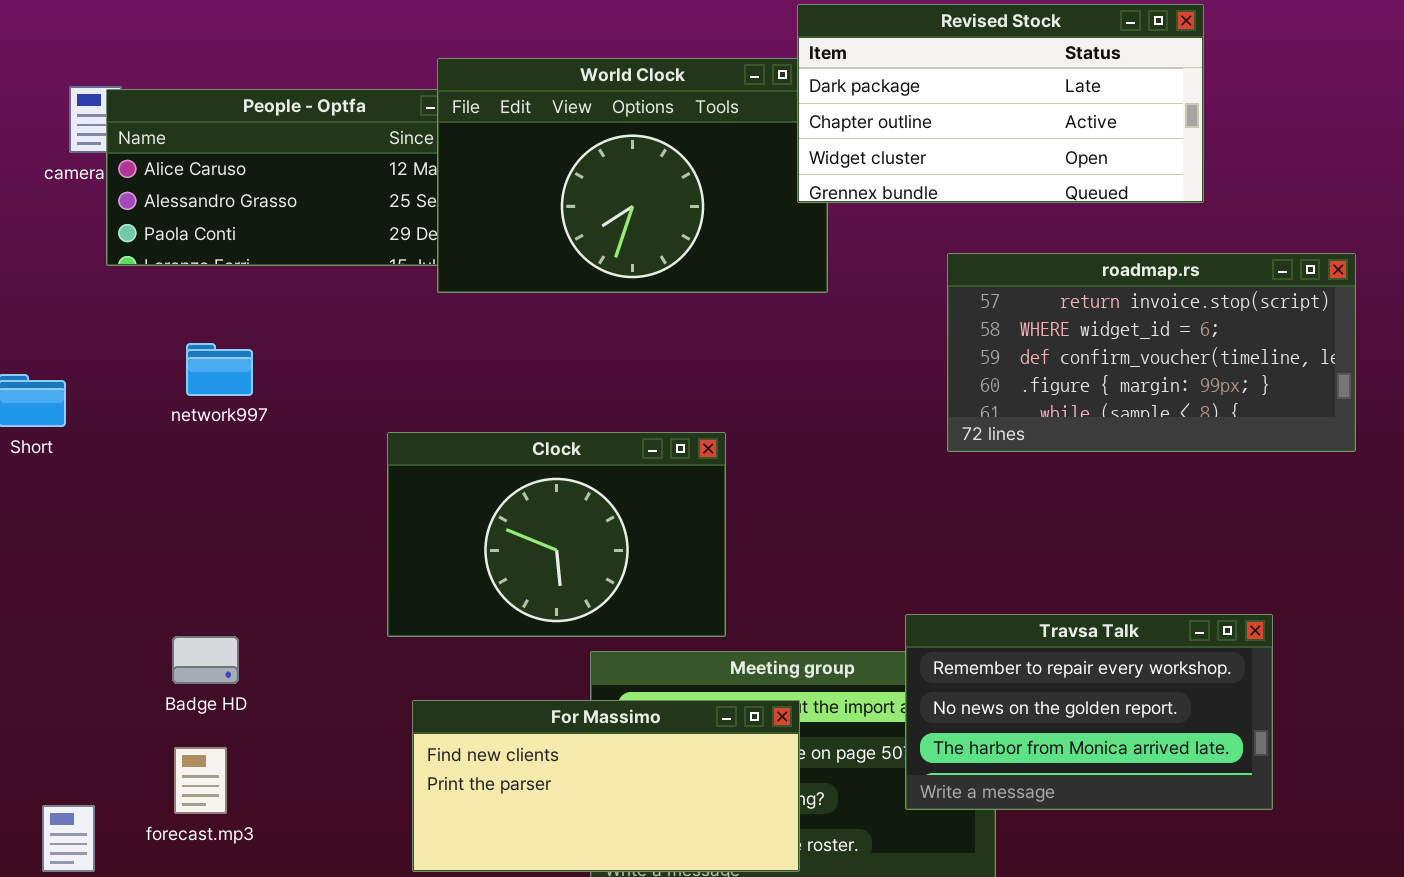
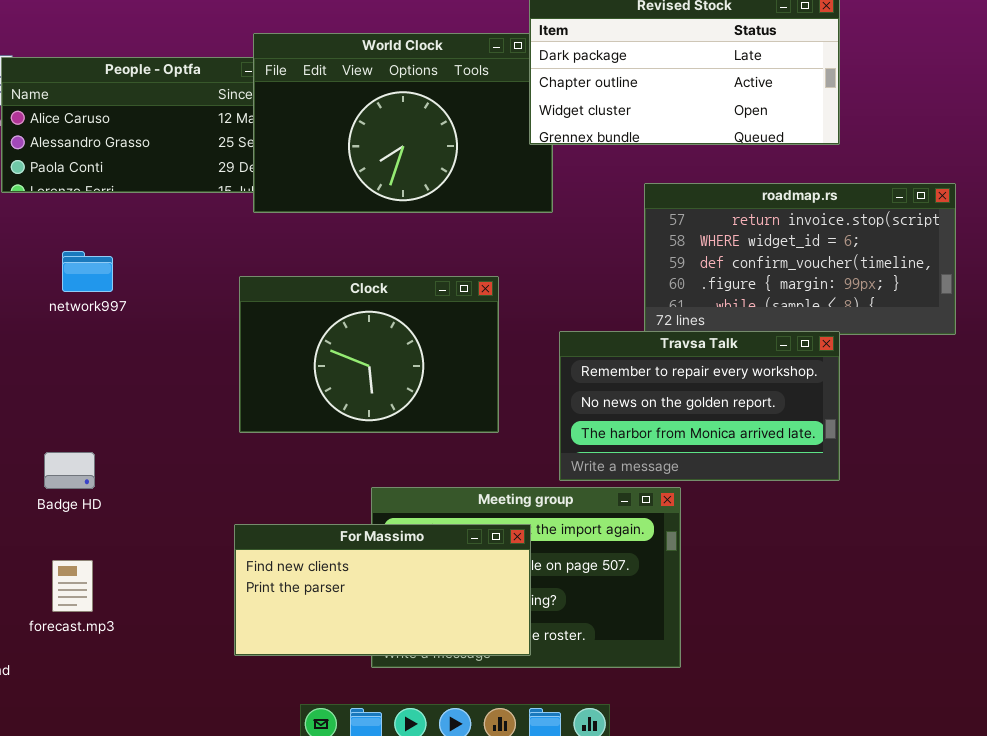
Clock: [387,432,726,637] -> [239,276,499,433], moved
Travsa Talk: [905,614,1273,810] -> [559,331,840,481], moved
Badge HD: [172,636,239,684] -> [44,452,95,489], moved

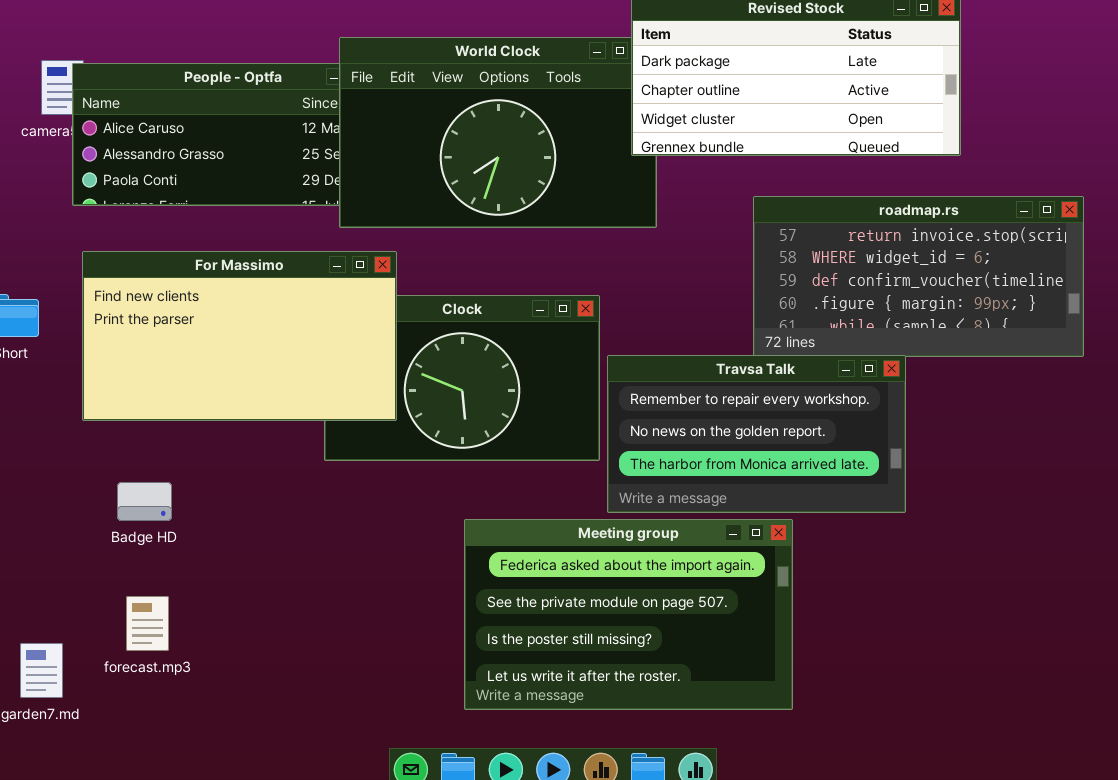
Travsa Talk: [559,331,840,481] -> [607,355,906,513], moved
For Massimo: [234,524,531,656] -> [82,251,397,421], moved, resized

